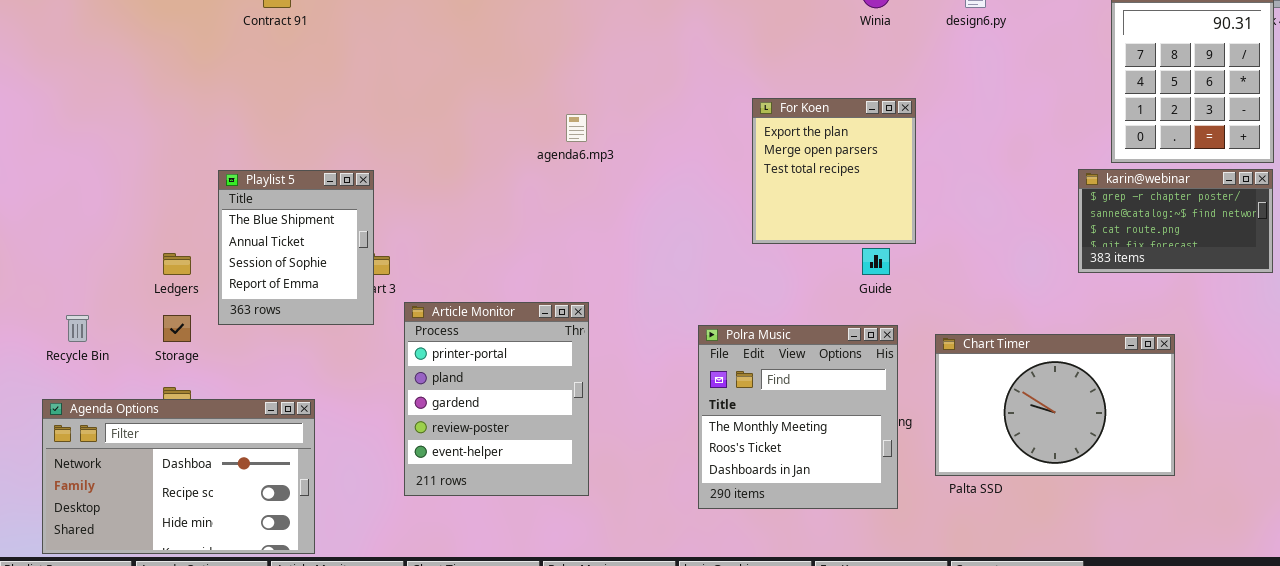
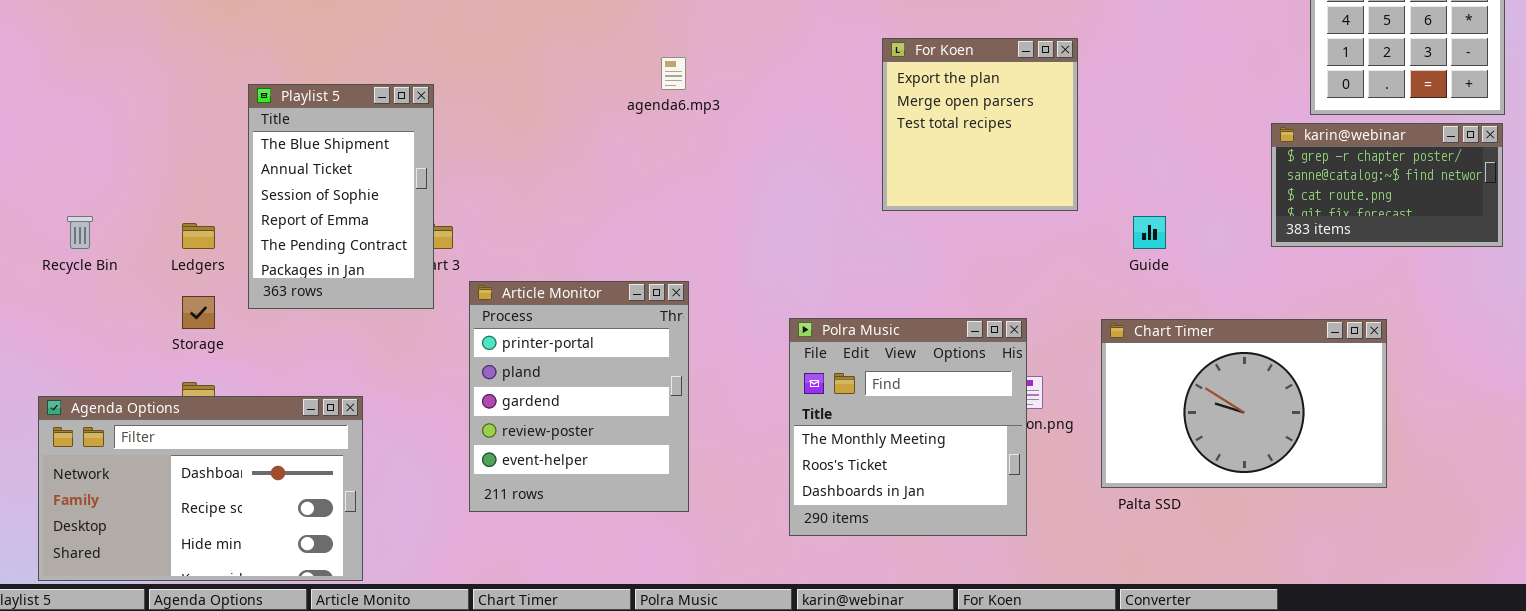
Playlist 5: [218,170,374,325] -> [248,84,434,309], resized
Guide: [862,248,890,275] -> [1133,216,1166,249], moved
Recycle Bin: [66,315,89,342] -> [67,216,93,249], moved
Polra Music: [698,325,898,509] -> [789,318,1027,536], moved

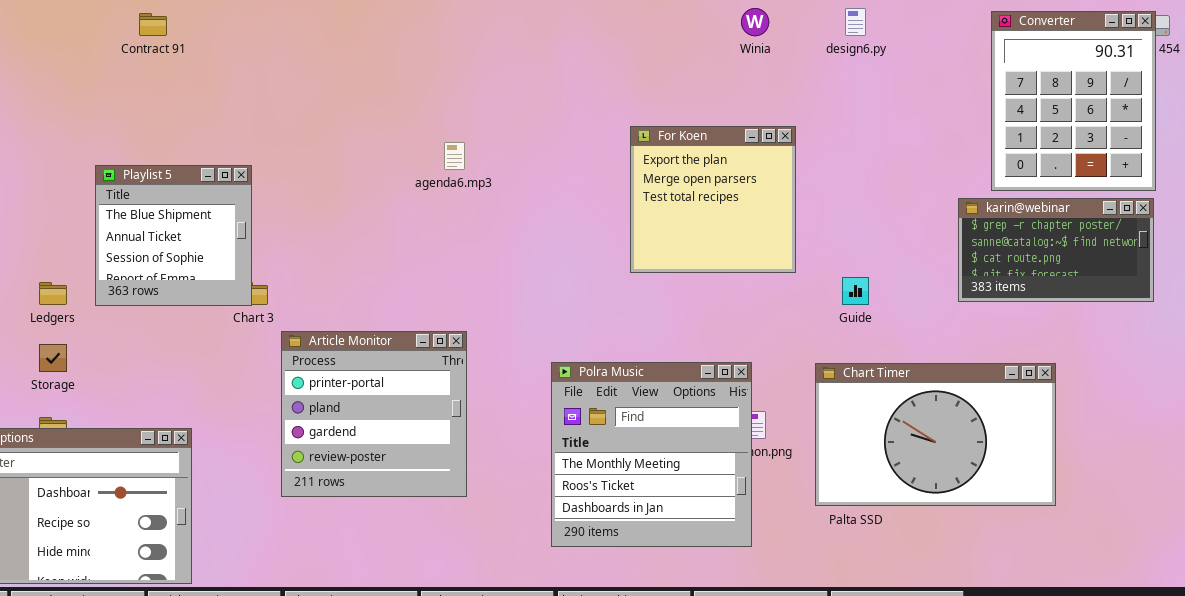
Playlist 5: [248,84,434,309] -> [95,165,252,306], resized
Article Monitor: [469,281,689,512] -> [281,331,467,497], resized

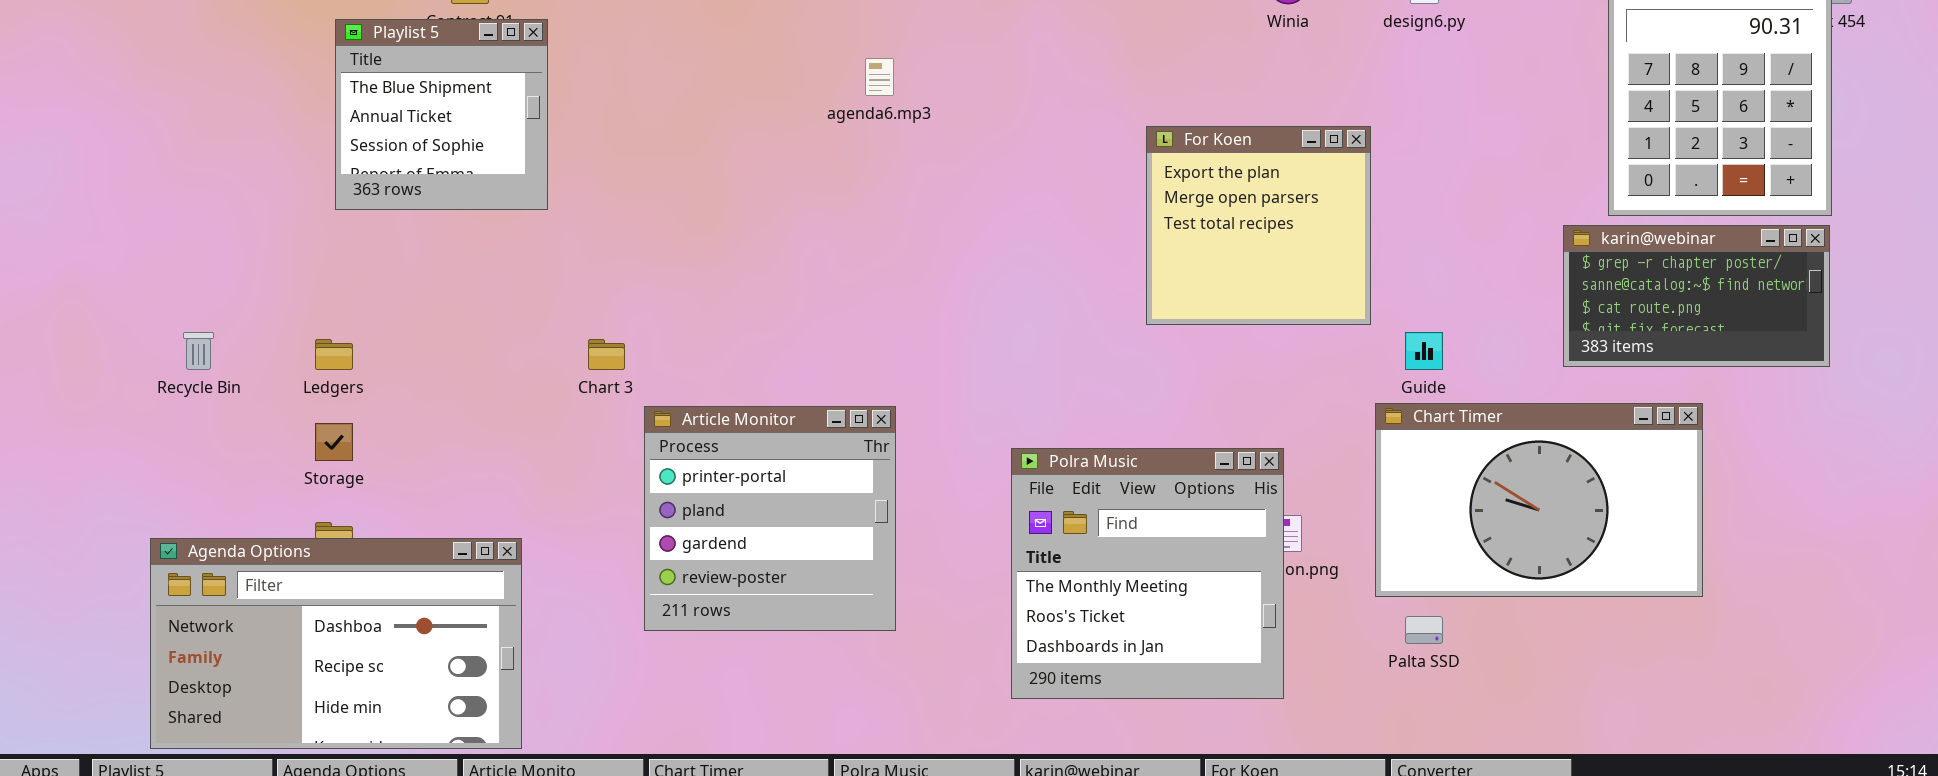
For Koen: [630,126,796,273] -> [1146,126,1371,325], moved
agenda6.mp3: [444,142,465,170] -> [865,58,894,96], moved
Playlist 5: [95,165,252,306] -> [335,19,548,210], moved
Chart Timer: [815,363,1056,506] -> [1375,403,1703,597], moved

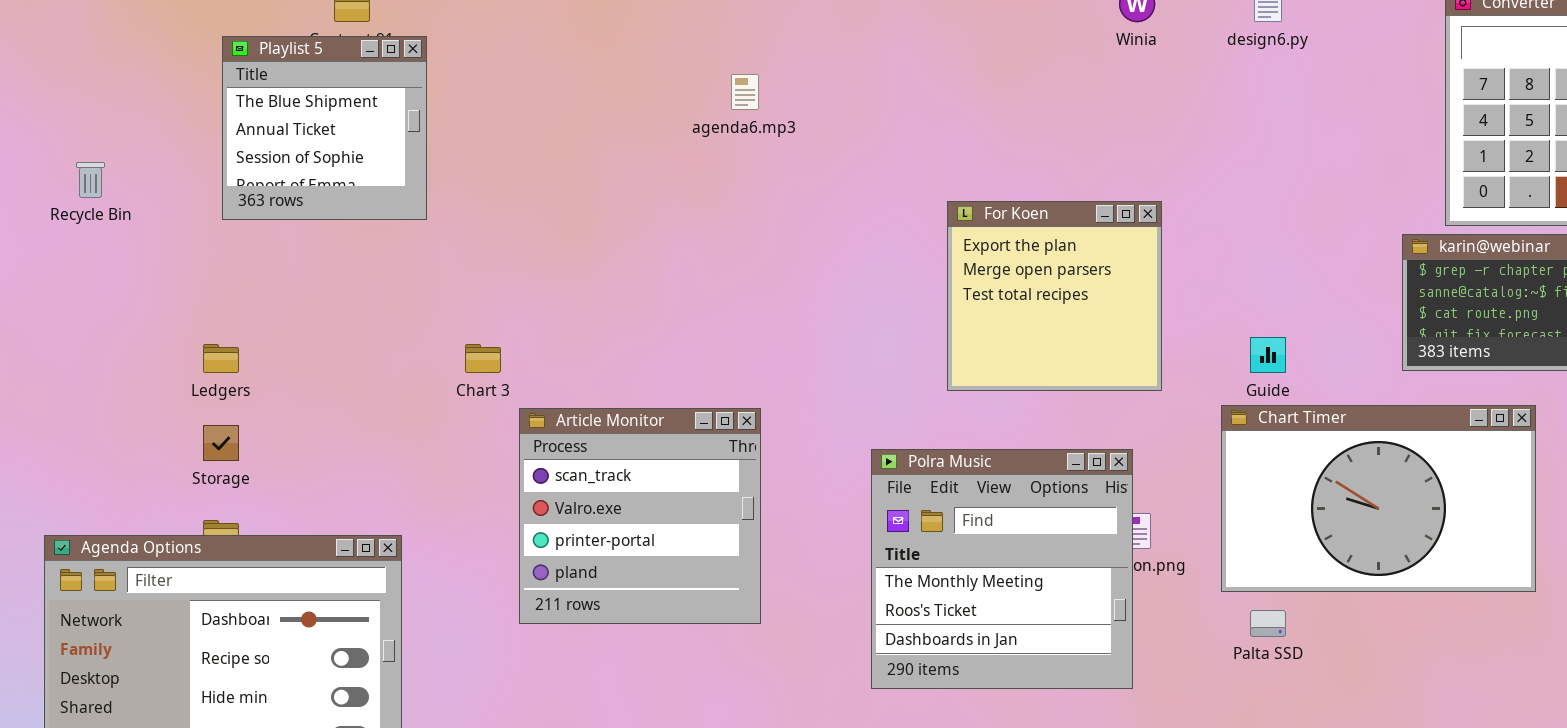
For Koen: [1146,126,1371,325] -> [947,201,1162,391], moved
Recycle Bin: [183,332,214,370] -> [76,162,105,198], moved
Article Monitor: [644,406,896,631] -> [519,408,761,624], scrolled up 2 rows

